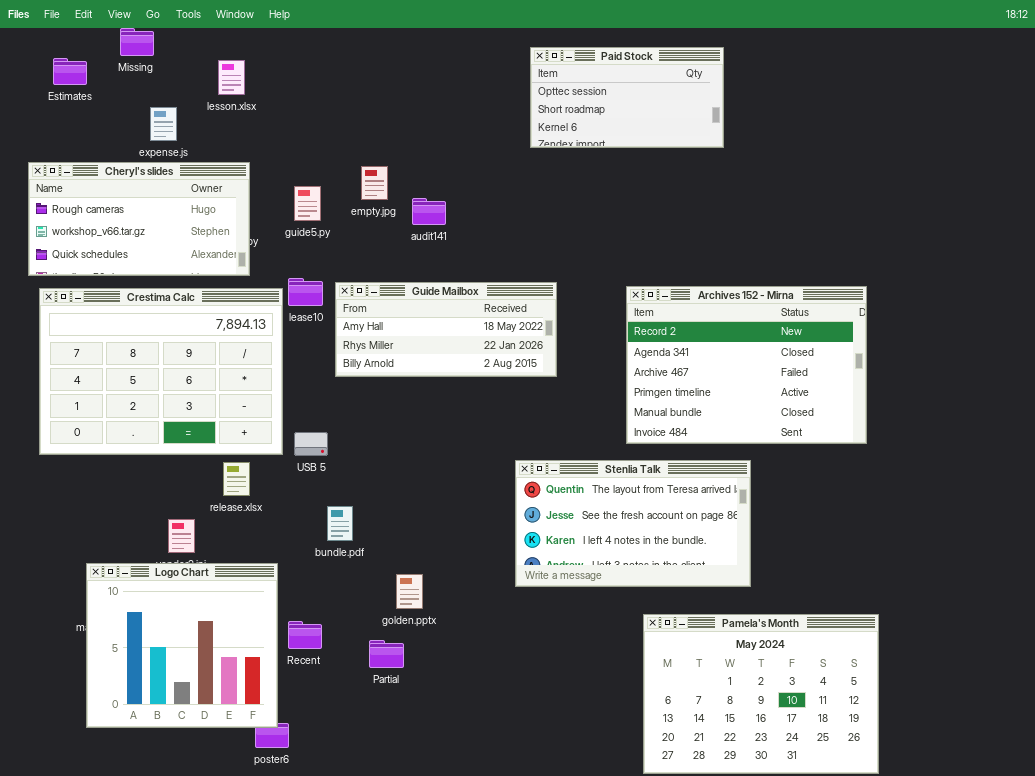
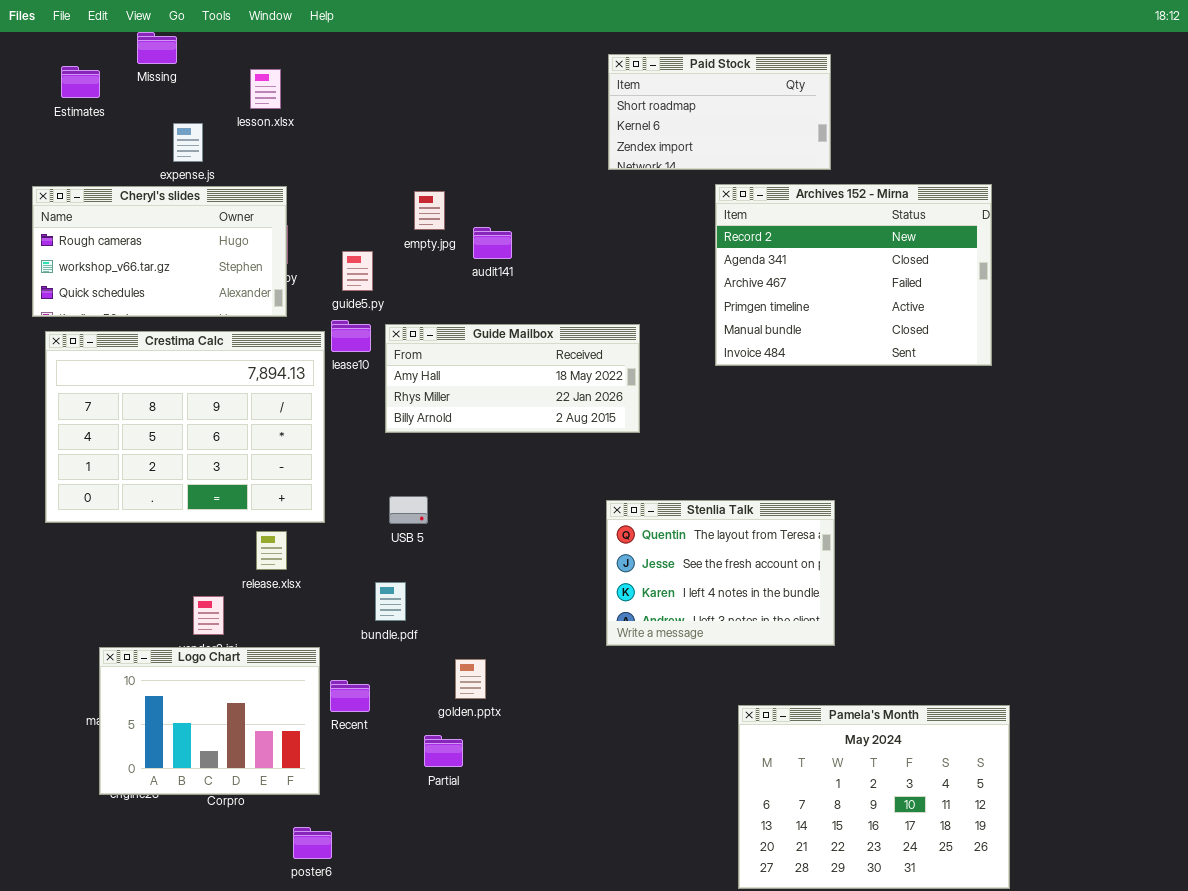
Paid Stock: [530,47,724,148] -> [608,54,831,170], scrolled down 1 row
guide5.py: [294,186,321,221] -> [342,251,373,291], moved
Archives 152 - Mirna: [626,286,867,444] -> [715,184,992,366], moved
USB 5: [294,432,328,456] -> [389,496,428,524], moved
Stenlia Talk: [515,460,751,587] -> [606,500,835,646], moved, resized
Logo Chart: [86,563,278,728] -> [99,647,320,795], resized
Recent: [288,621,322,649] -> [330,680,370,712], moved

